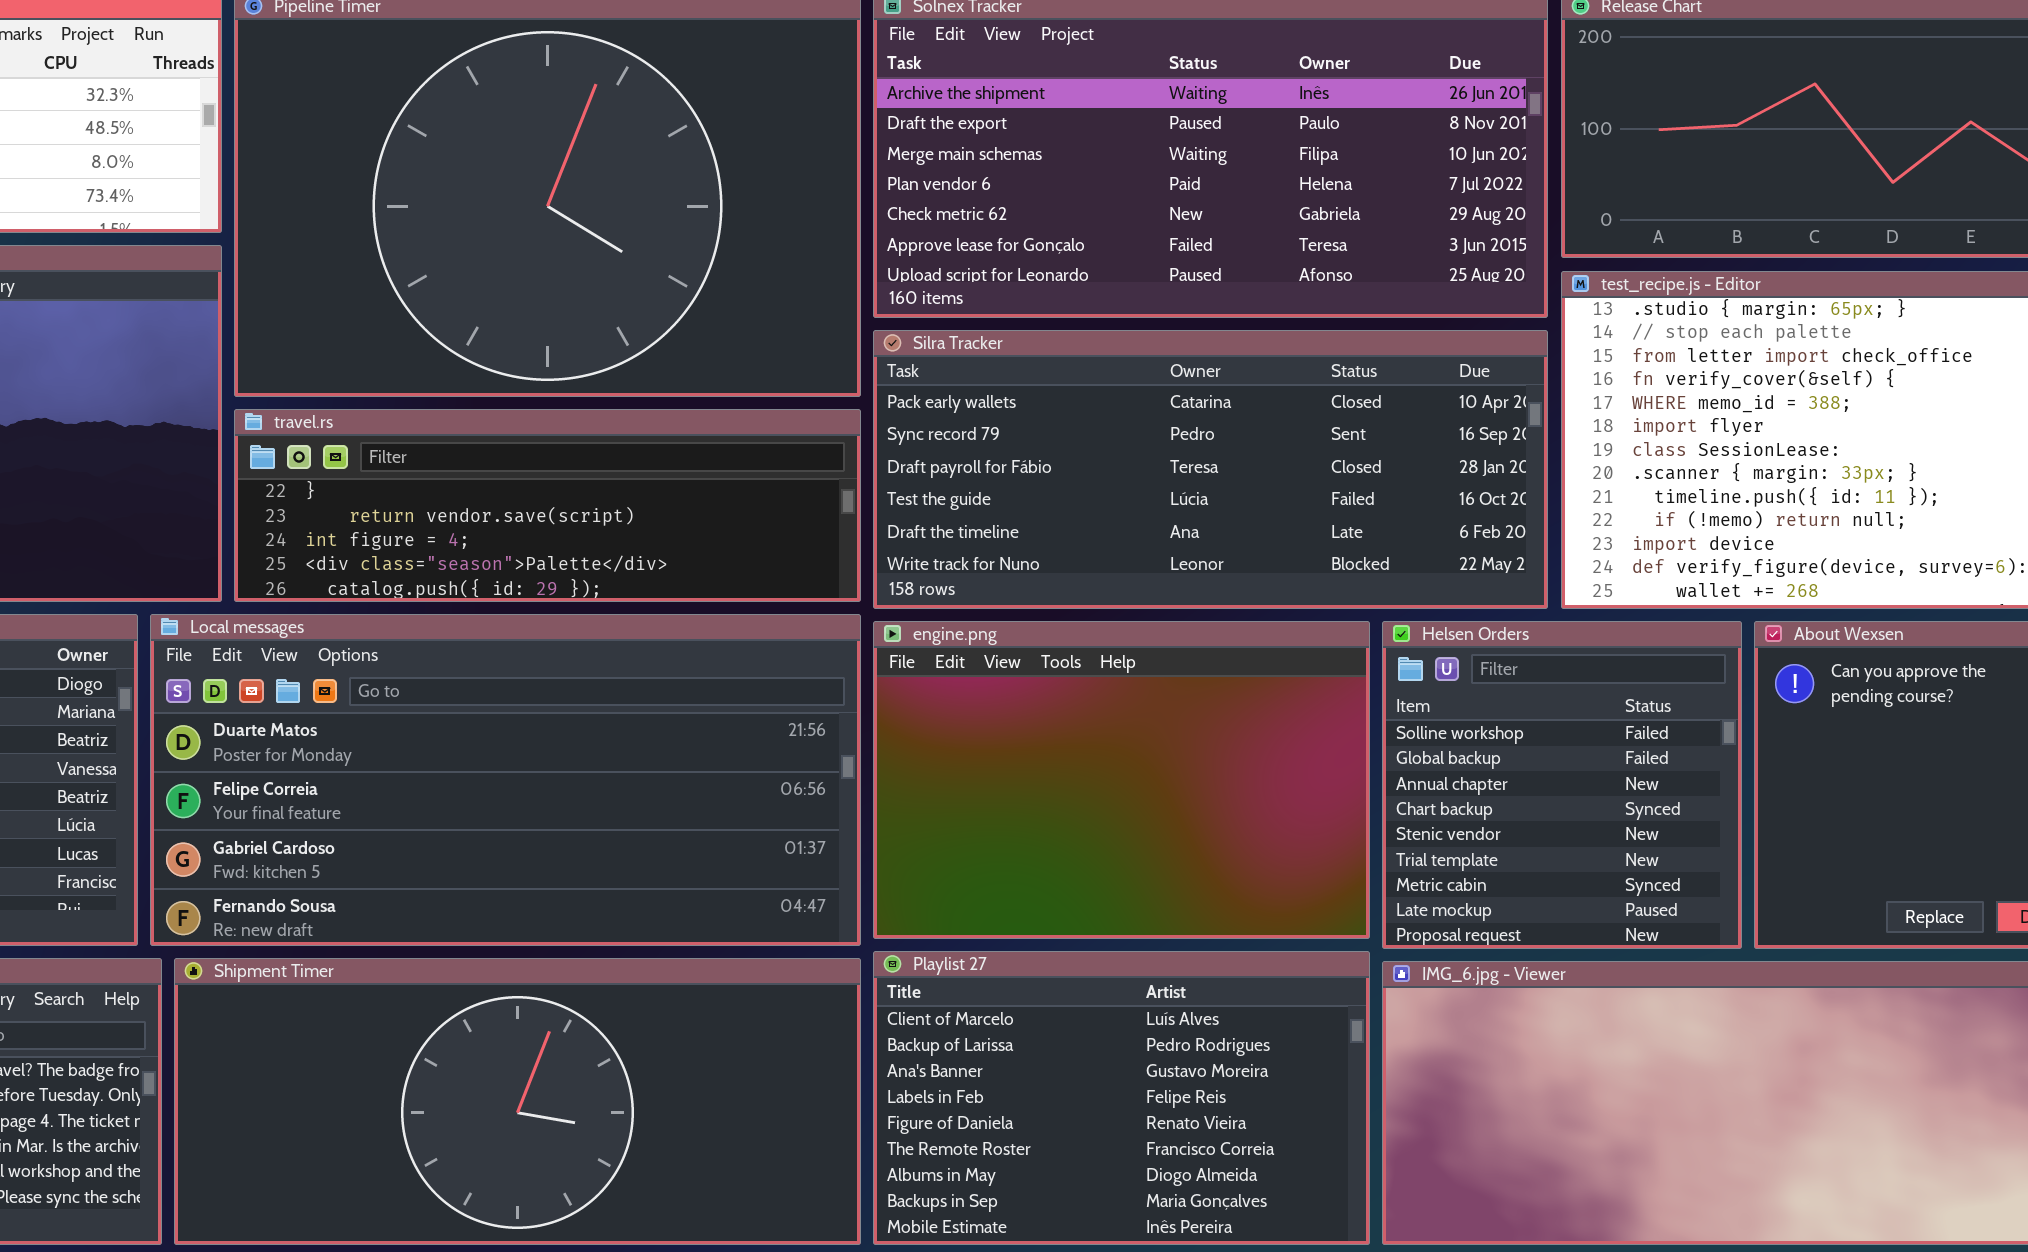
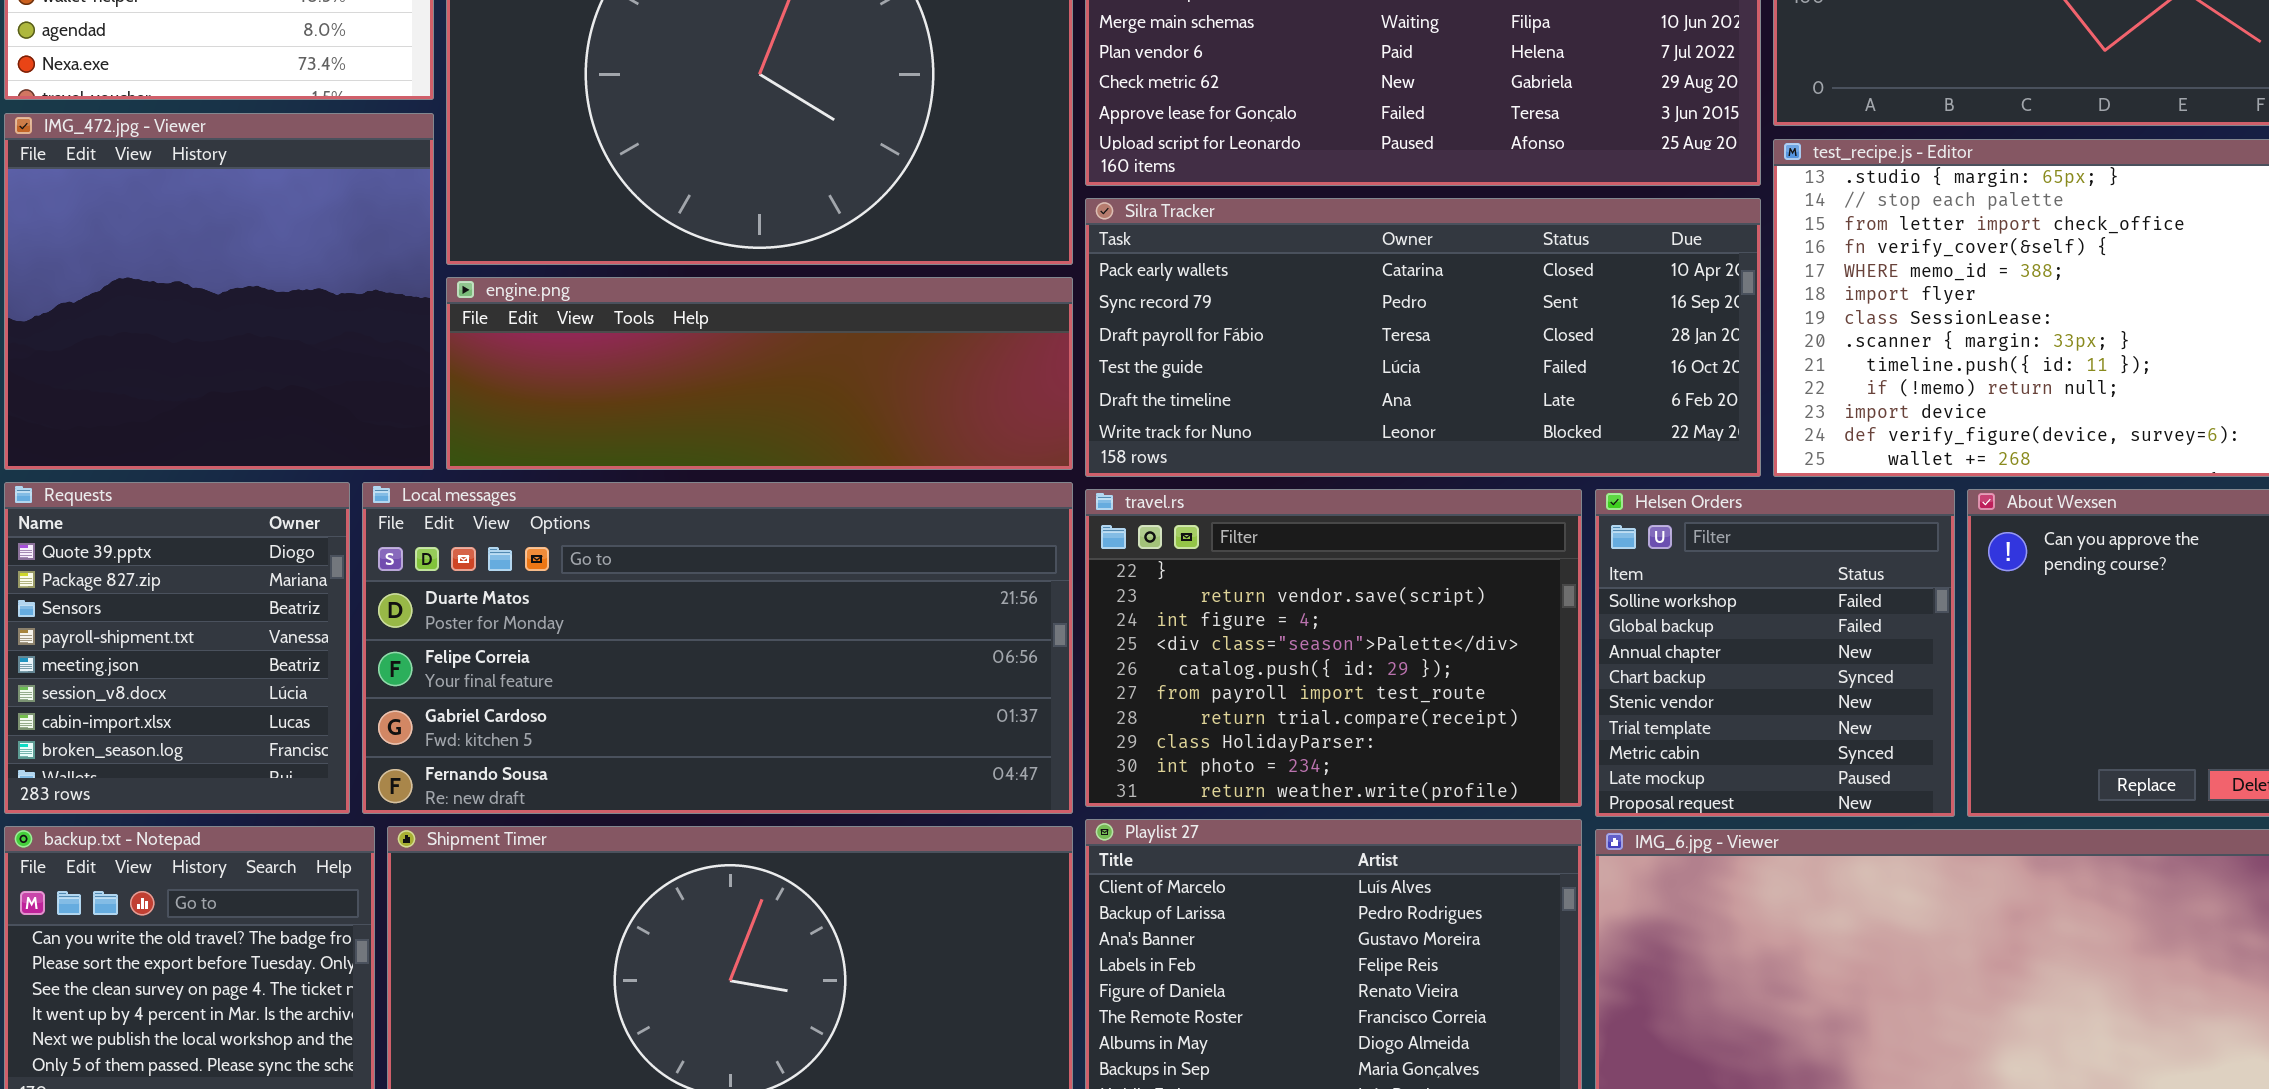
travel.rs: [234,409,861,602] -> [1085,489,1582,807], moved, resized
engine.png: [873,621,1370,939] -> [446,277,1073,470], moved, resized

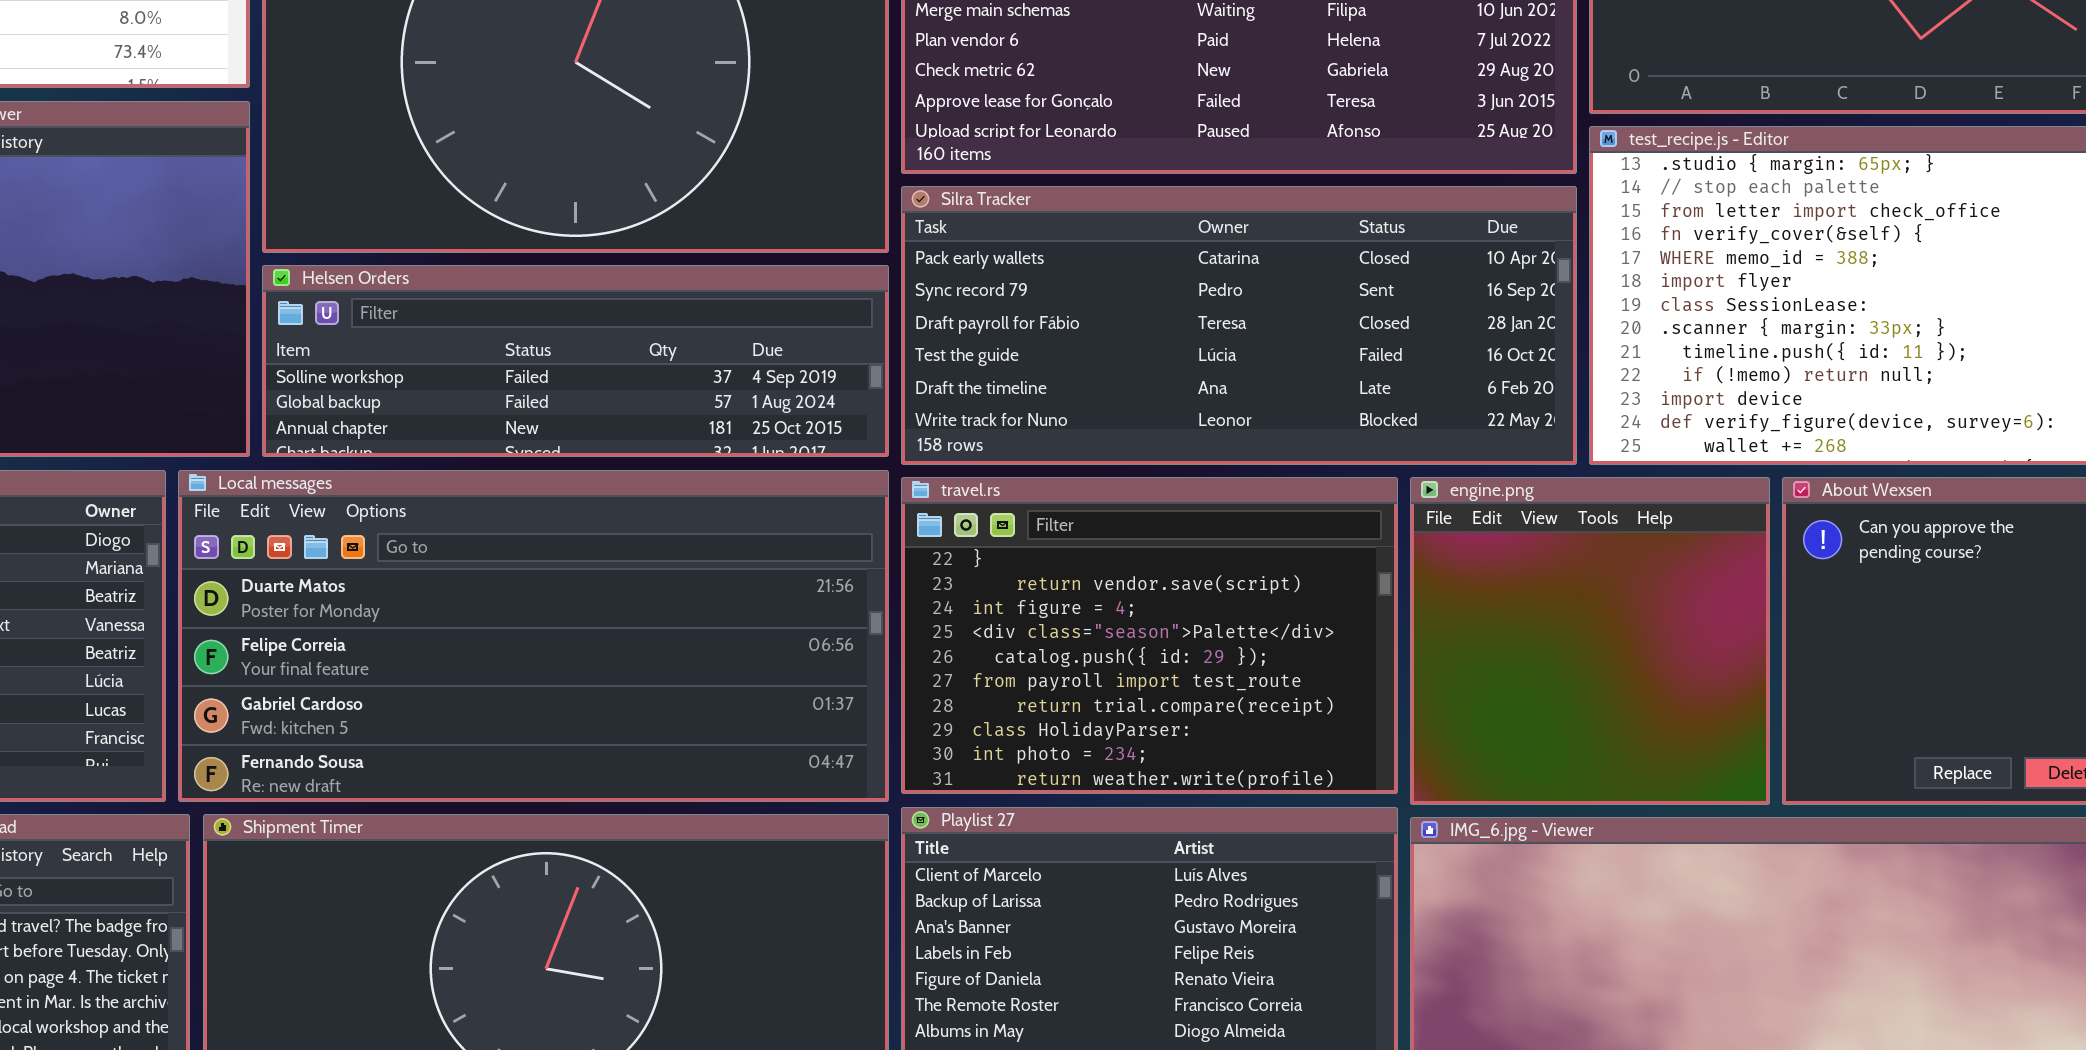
engine.png: [446,277,1073,470] -> [1410,477,1770,805], moved, resized
Helsen Orders: [1595,489,1955,817] -> [262,265,889,457], moved, resized

